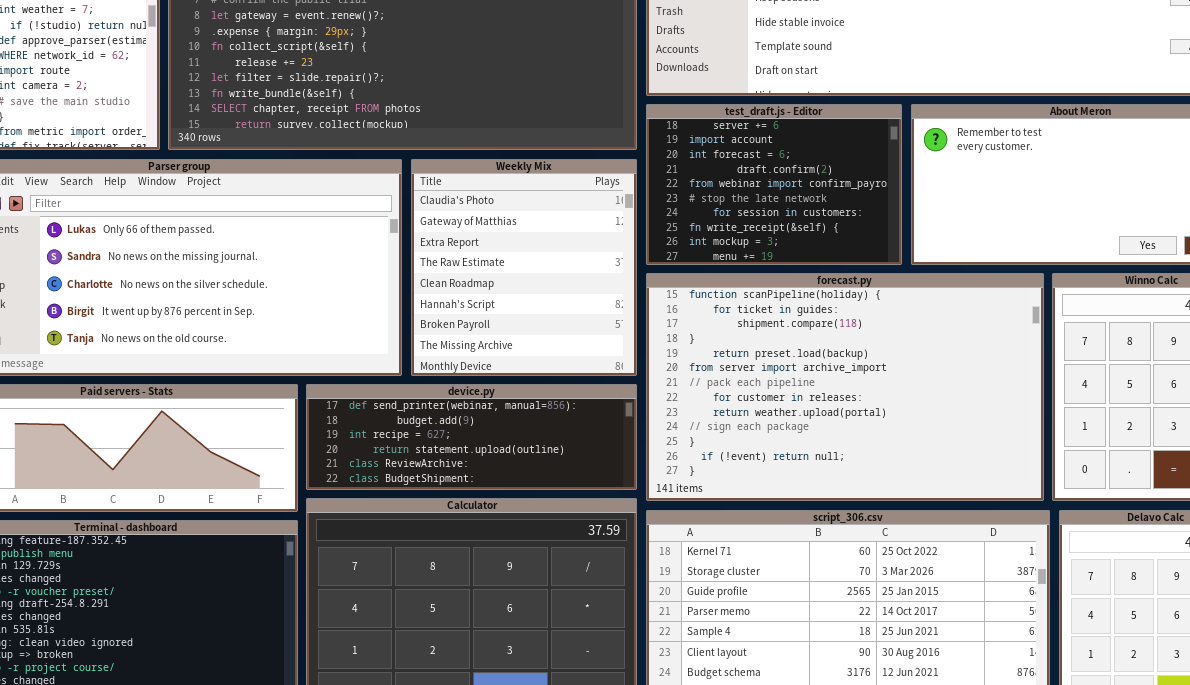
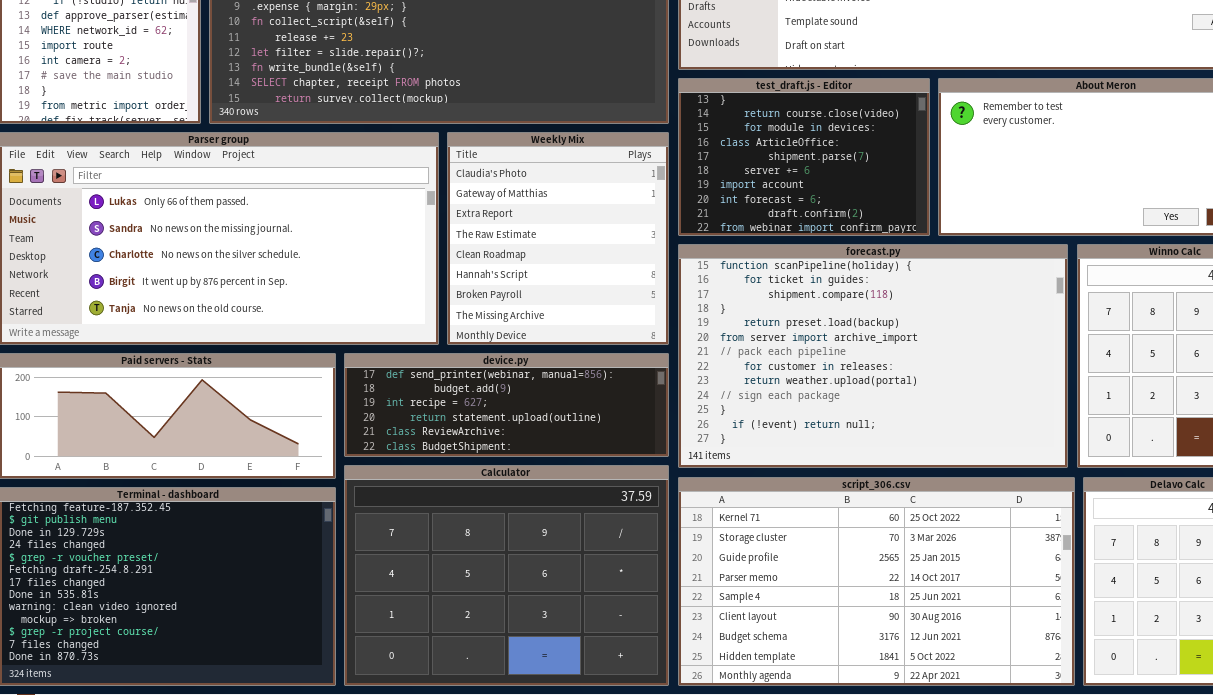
test_draft.js - Editor: [646,104,902,265] -> [678,78,930,236], scrolled up 5 rows

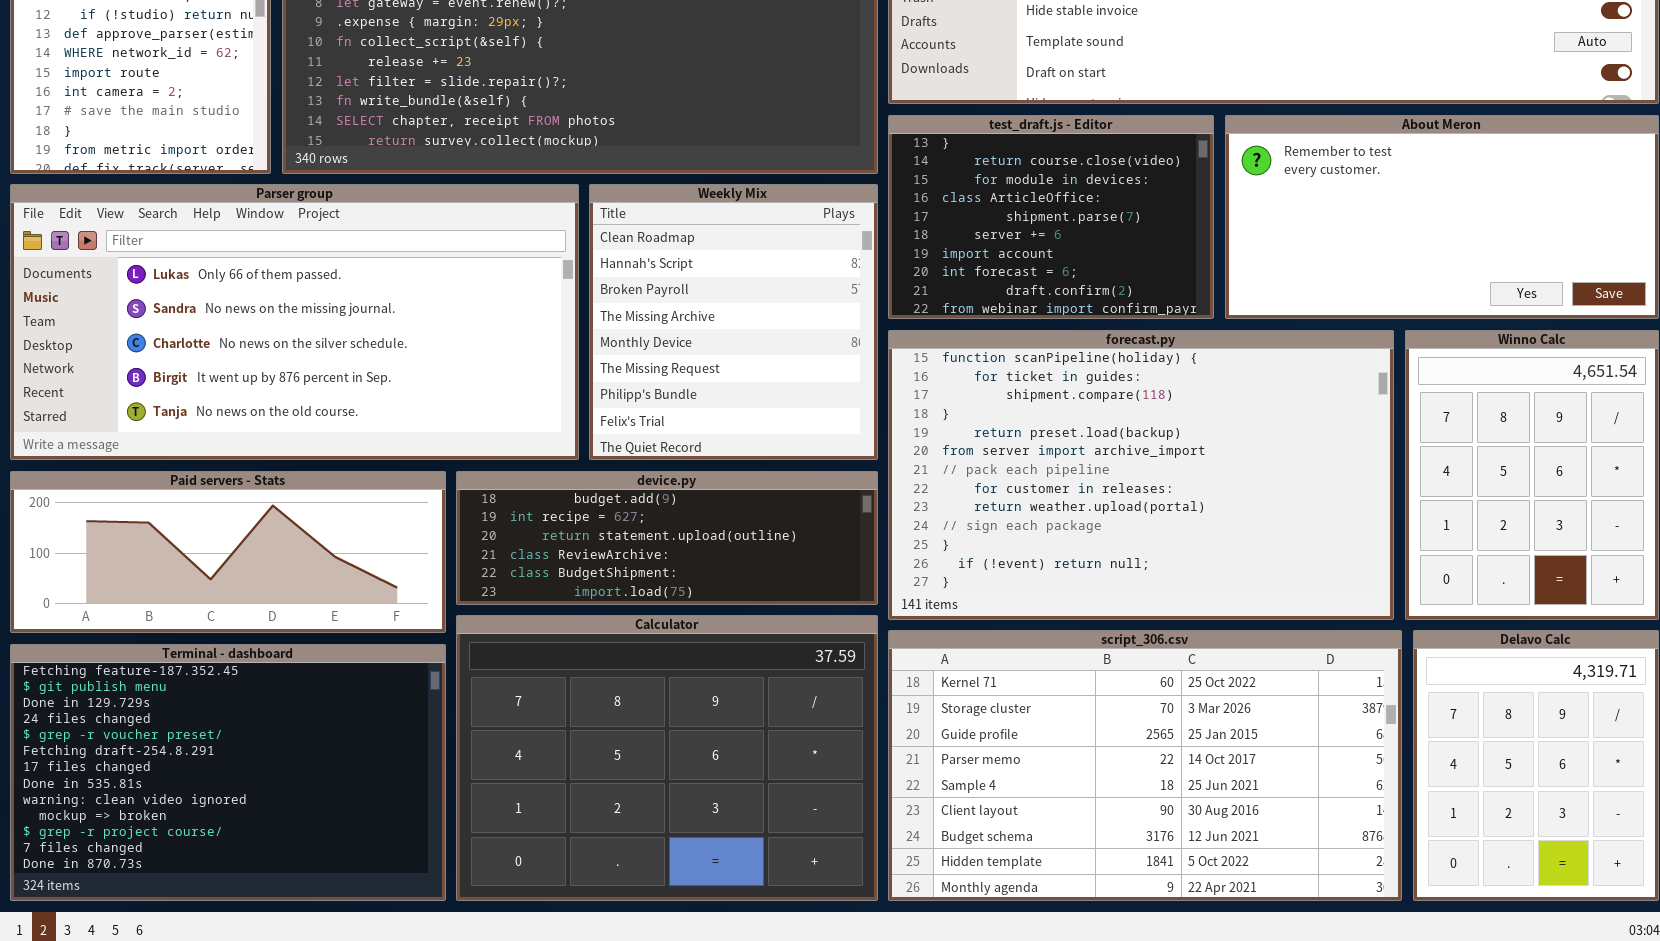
Weekly Mix: [447,132,669,345] -> [589,184,878,460], scrolled down 4 rows
device.py: [344,353,669,457] -> [456,471,878,605], scrolled down 1 row

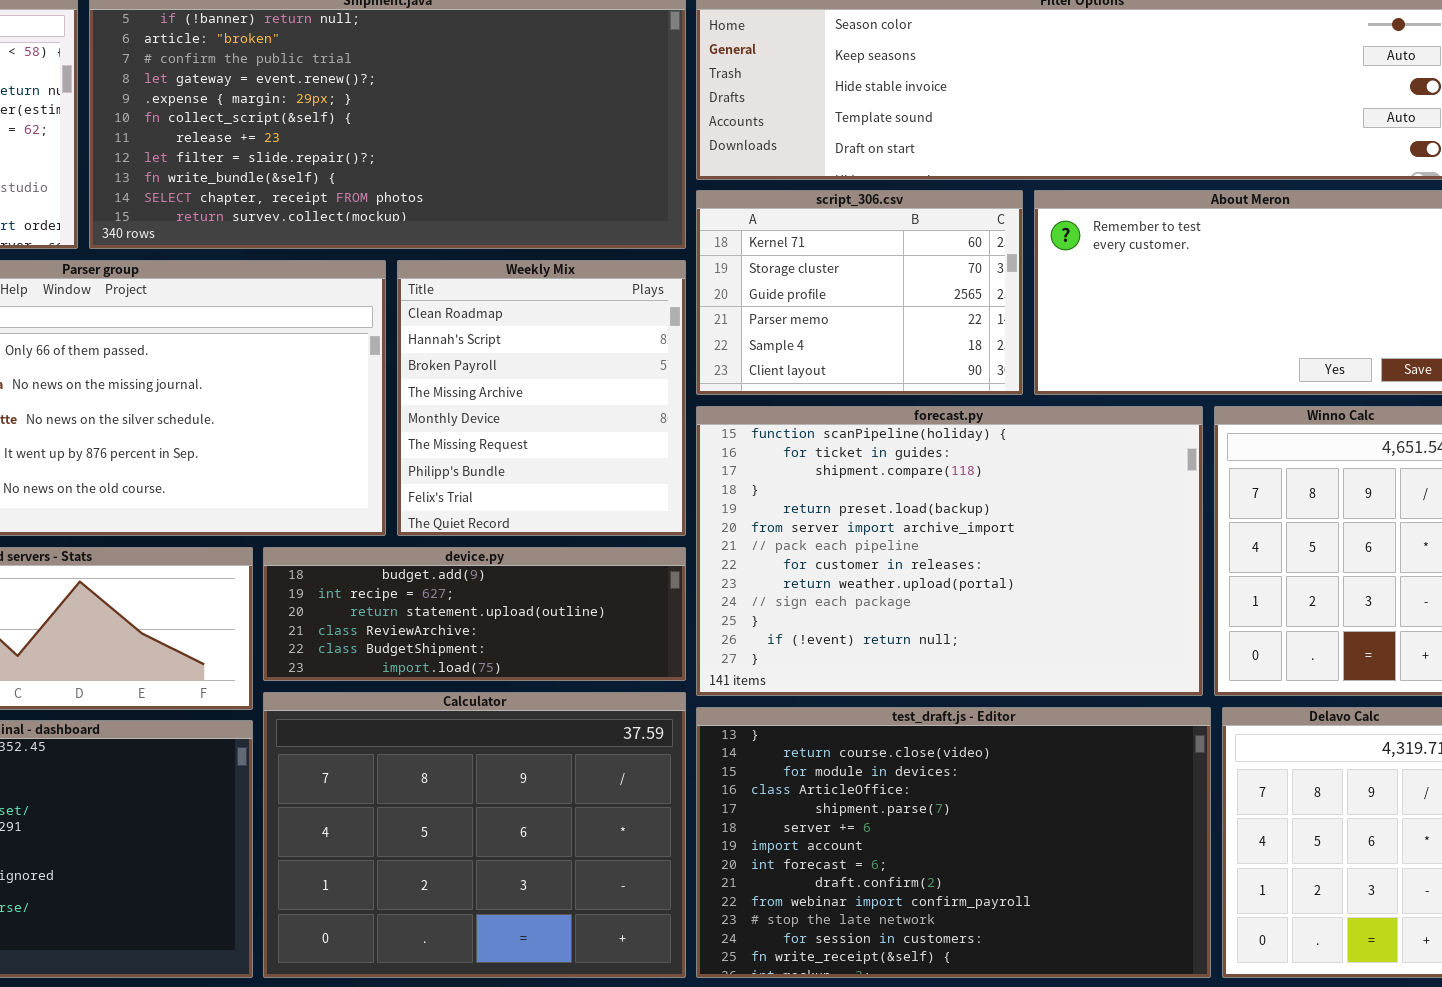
test_draft.js - Editor: [888,115,1214,319] -> [696,707,1211,978], moved, resized
script_306.csv: [888,630,1402,901] -> [696,190,1023,395], moved, resized

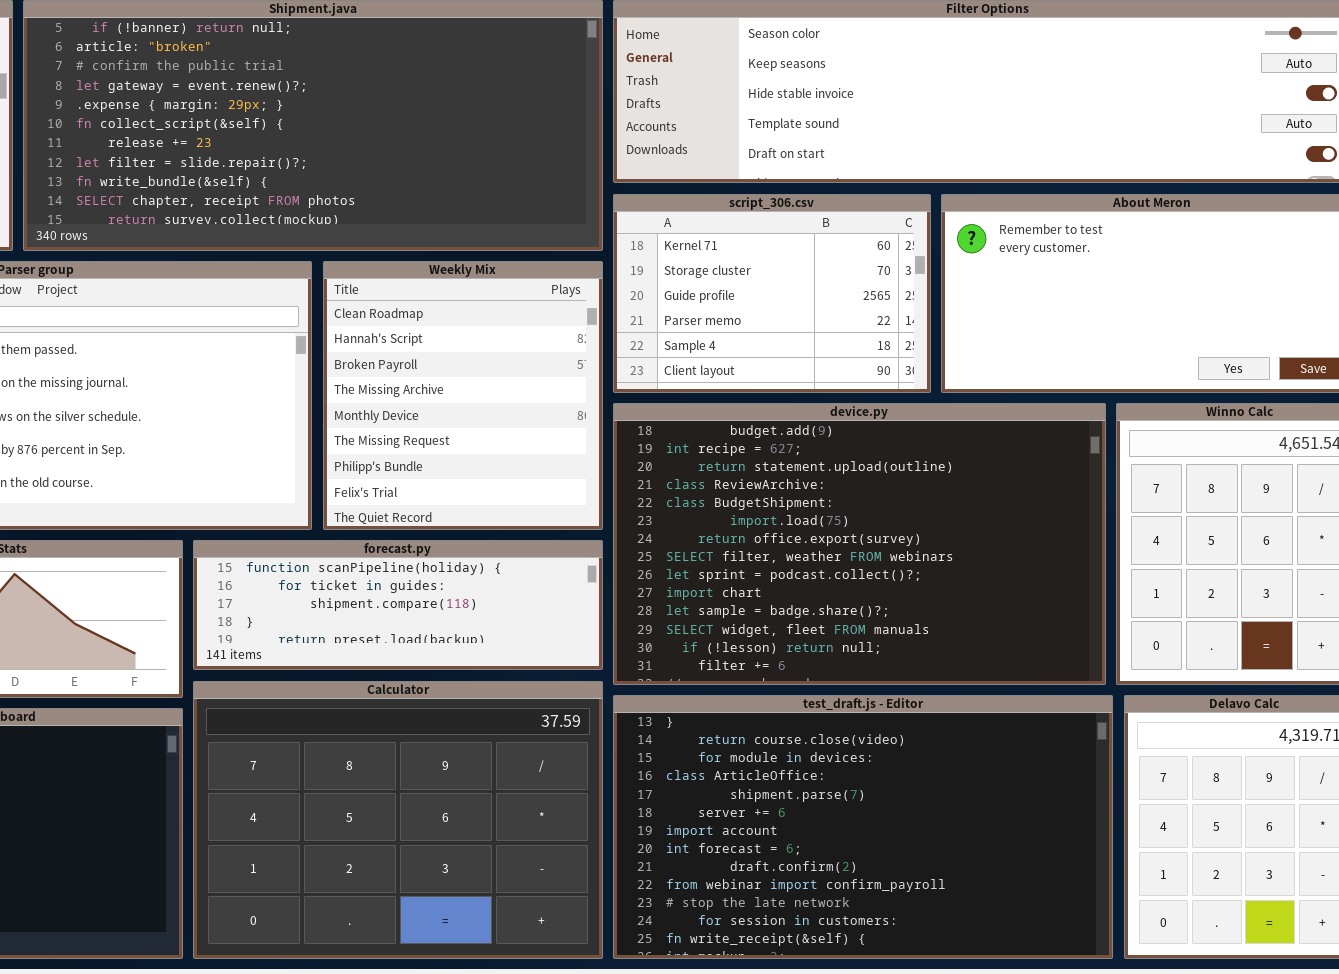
forecast.py: [696,406,1203,696] -> [193,540,603,670], moved, resized
device.py: [263,547,686,681] -> [613,403,1106,685], moved, resized

